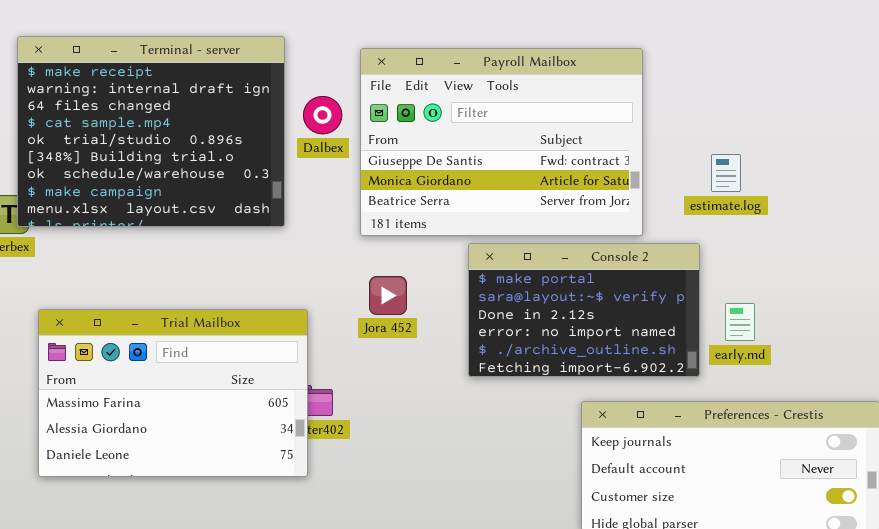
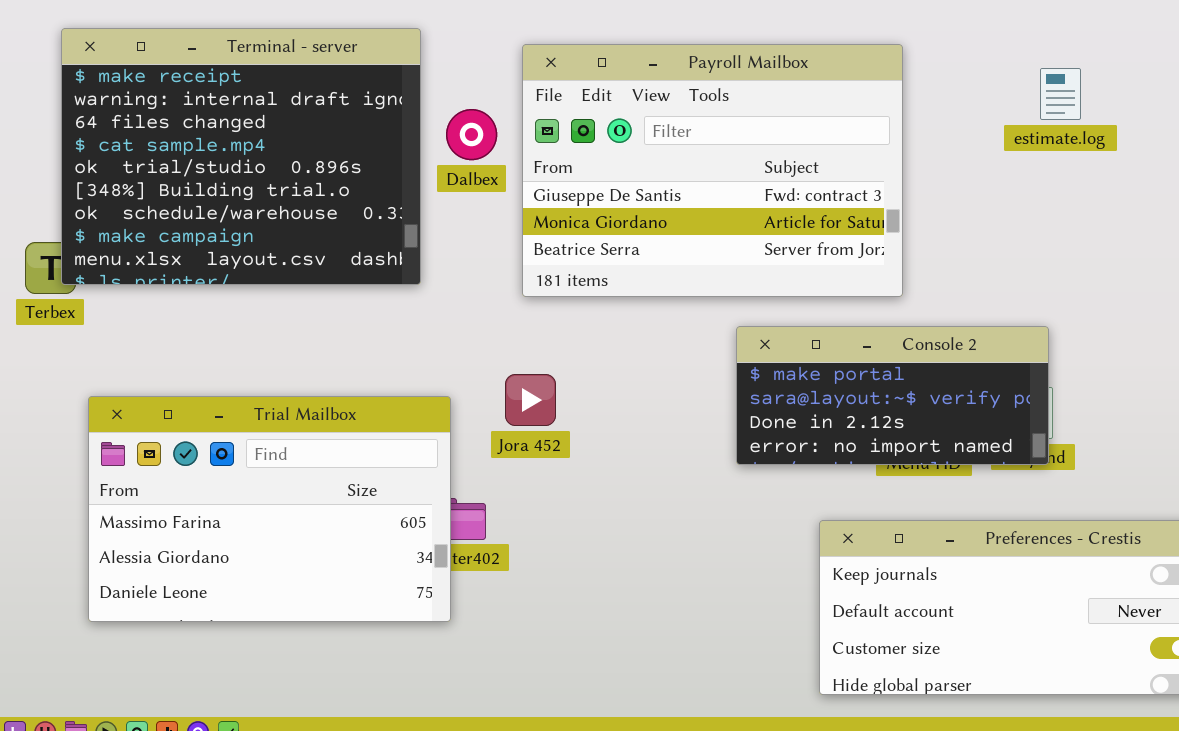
estimate.log: [711,154,741,192] -> [1040,68,1081,120], moved
Console 2: [468,243,700,377] -> [736,326,1049,465], moved, resized
Jora 452: [369,276,407,315] -> [505,374,556,426], moved

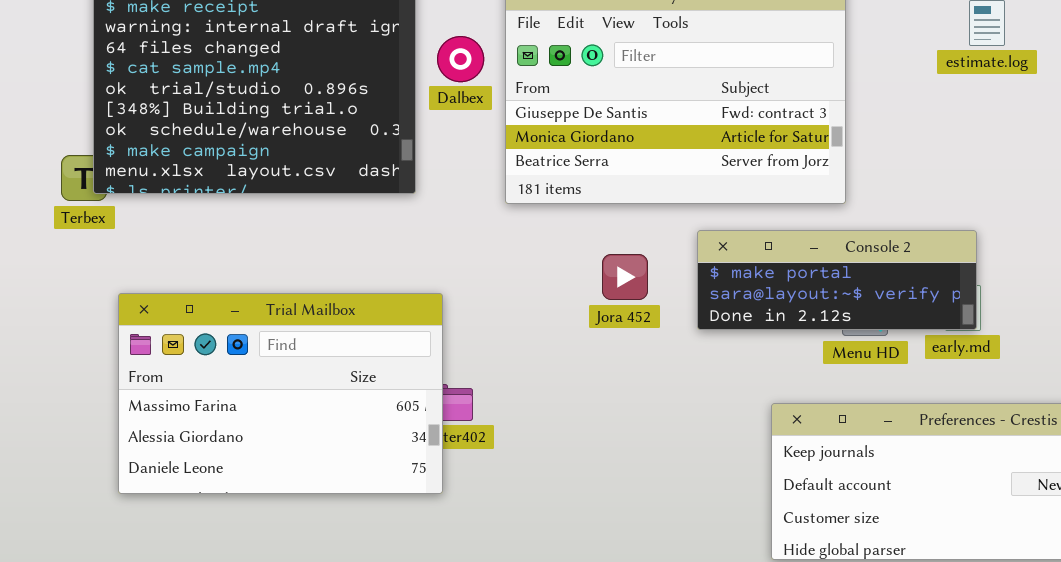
Console 2: [736,326,1049,465] -> [697,230,977,330], resized
Jora 452: [505,374,556,426] -> [602,254,648,300], moved

